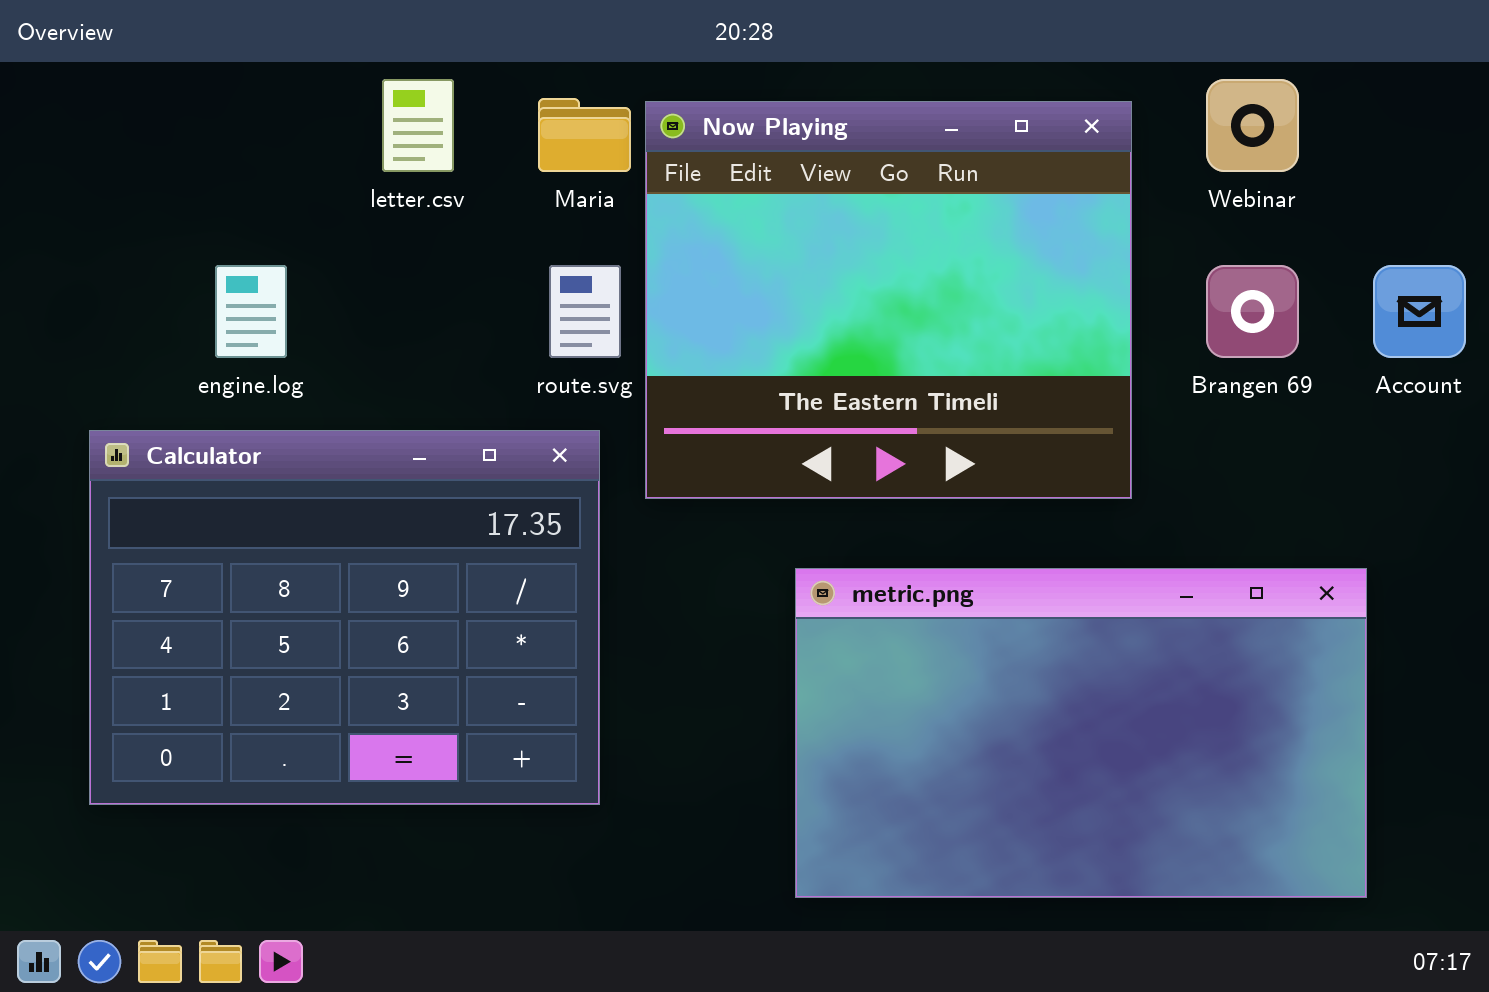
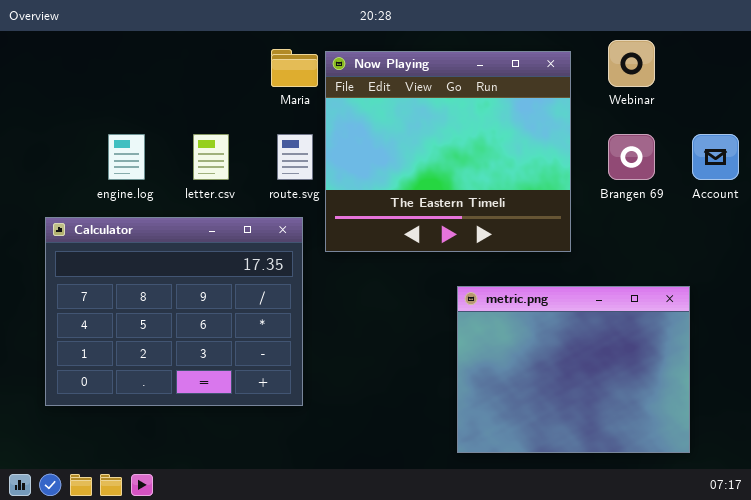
letter.csv: [382,79,454,172] -> [193,134,229,180], moved
metric.png: [795,568,1367,898] -> [457,286,690,453], resized

